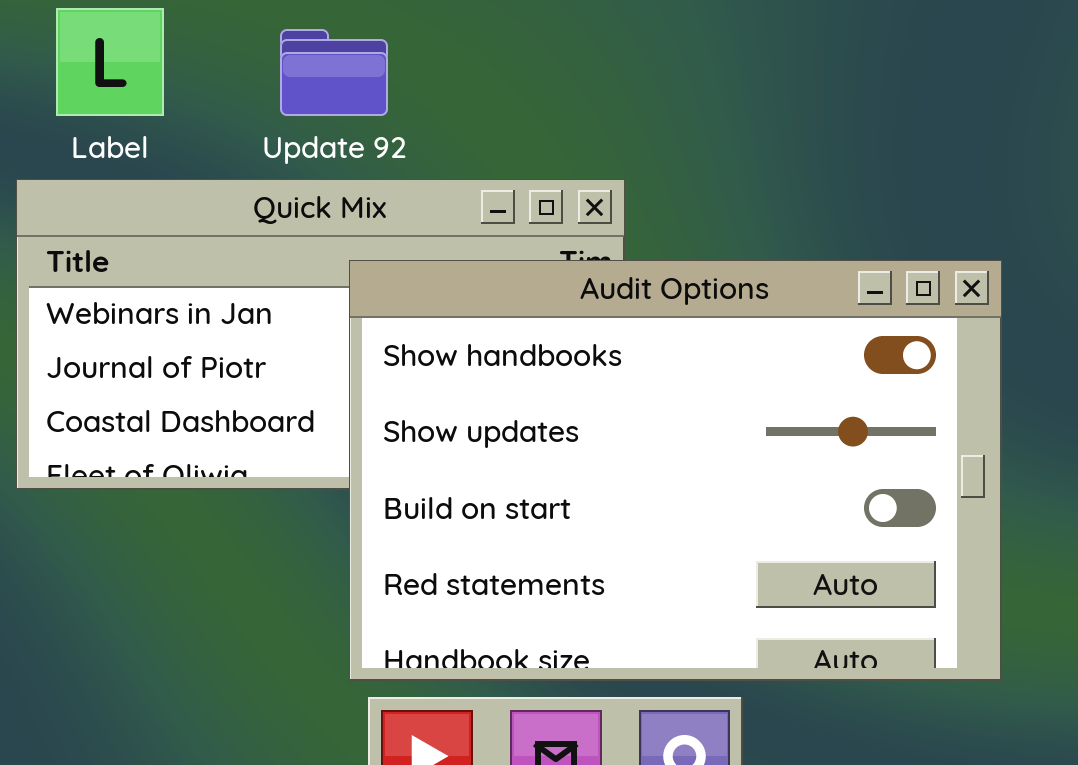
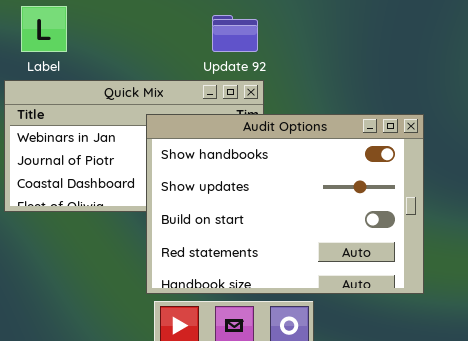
Update 92: [280,29,388,116] -> [212,15,258,52], moved

